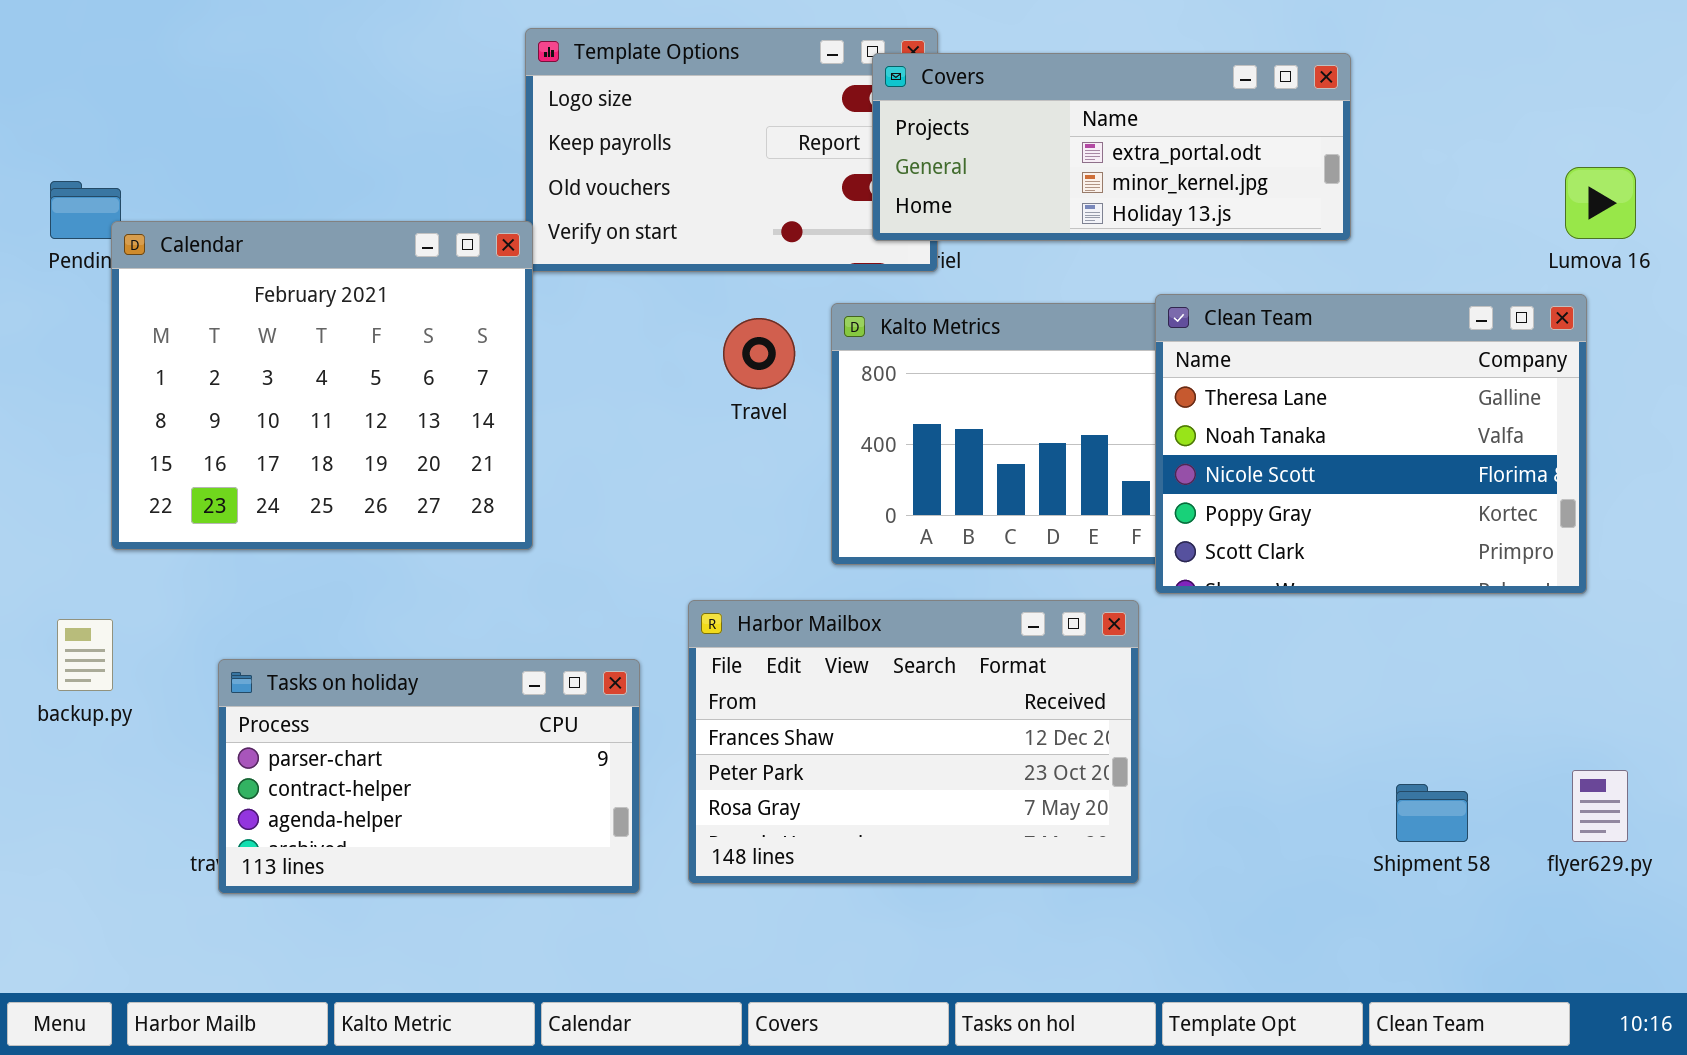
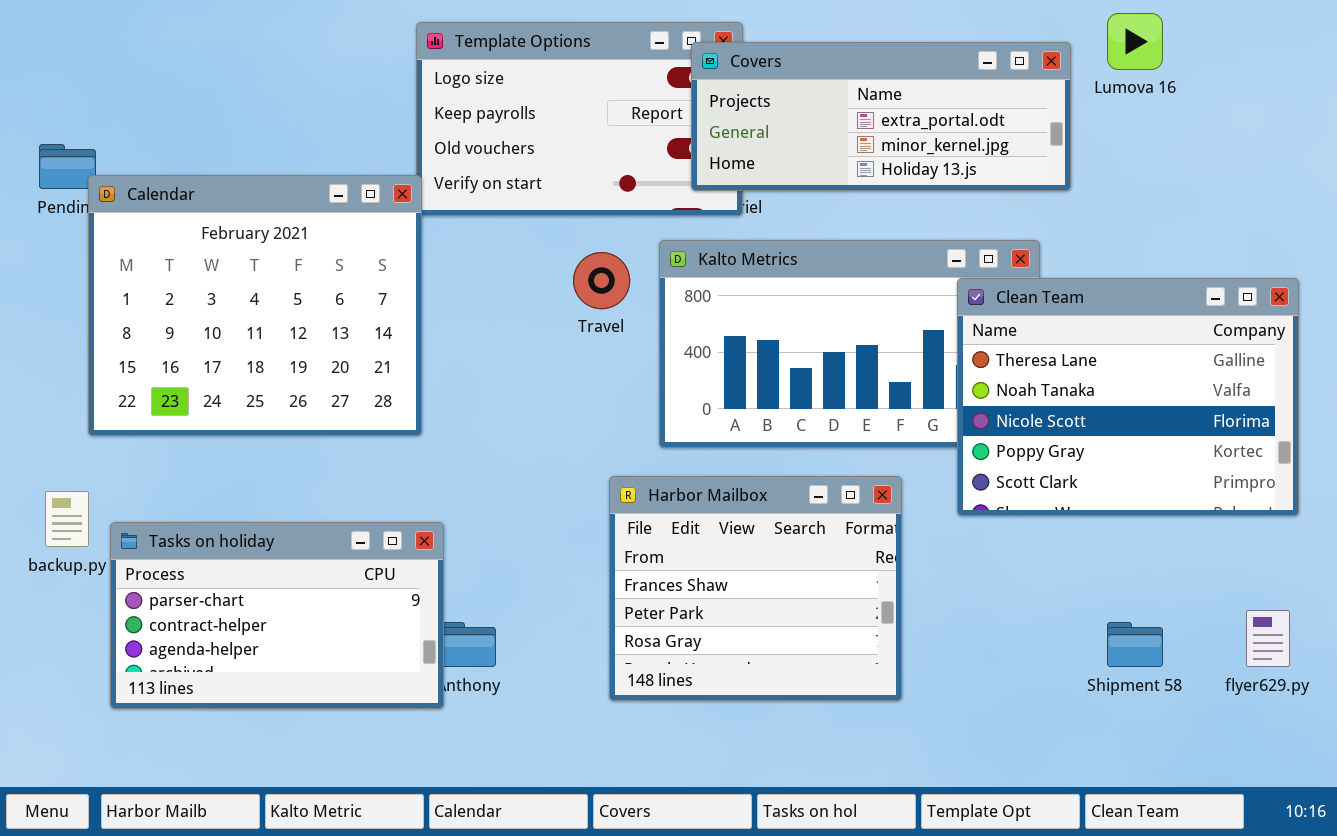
Lumova 16: [1565,167,1636,239] -> [1107,13,1163,70], moved
Clean Team: [1155,294,1587,594] -> [957,278,1299,516], moved
Harbor Mailbox: [688,600,1139,884] -> [609,476,902,701], resized
Tasks on holiday: [218,659,640,894] -> [110,522,444,709], moved

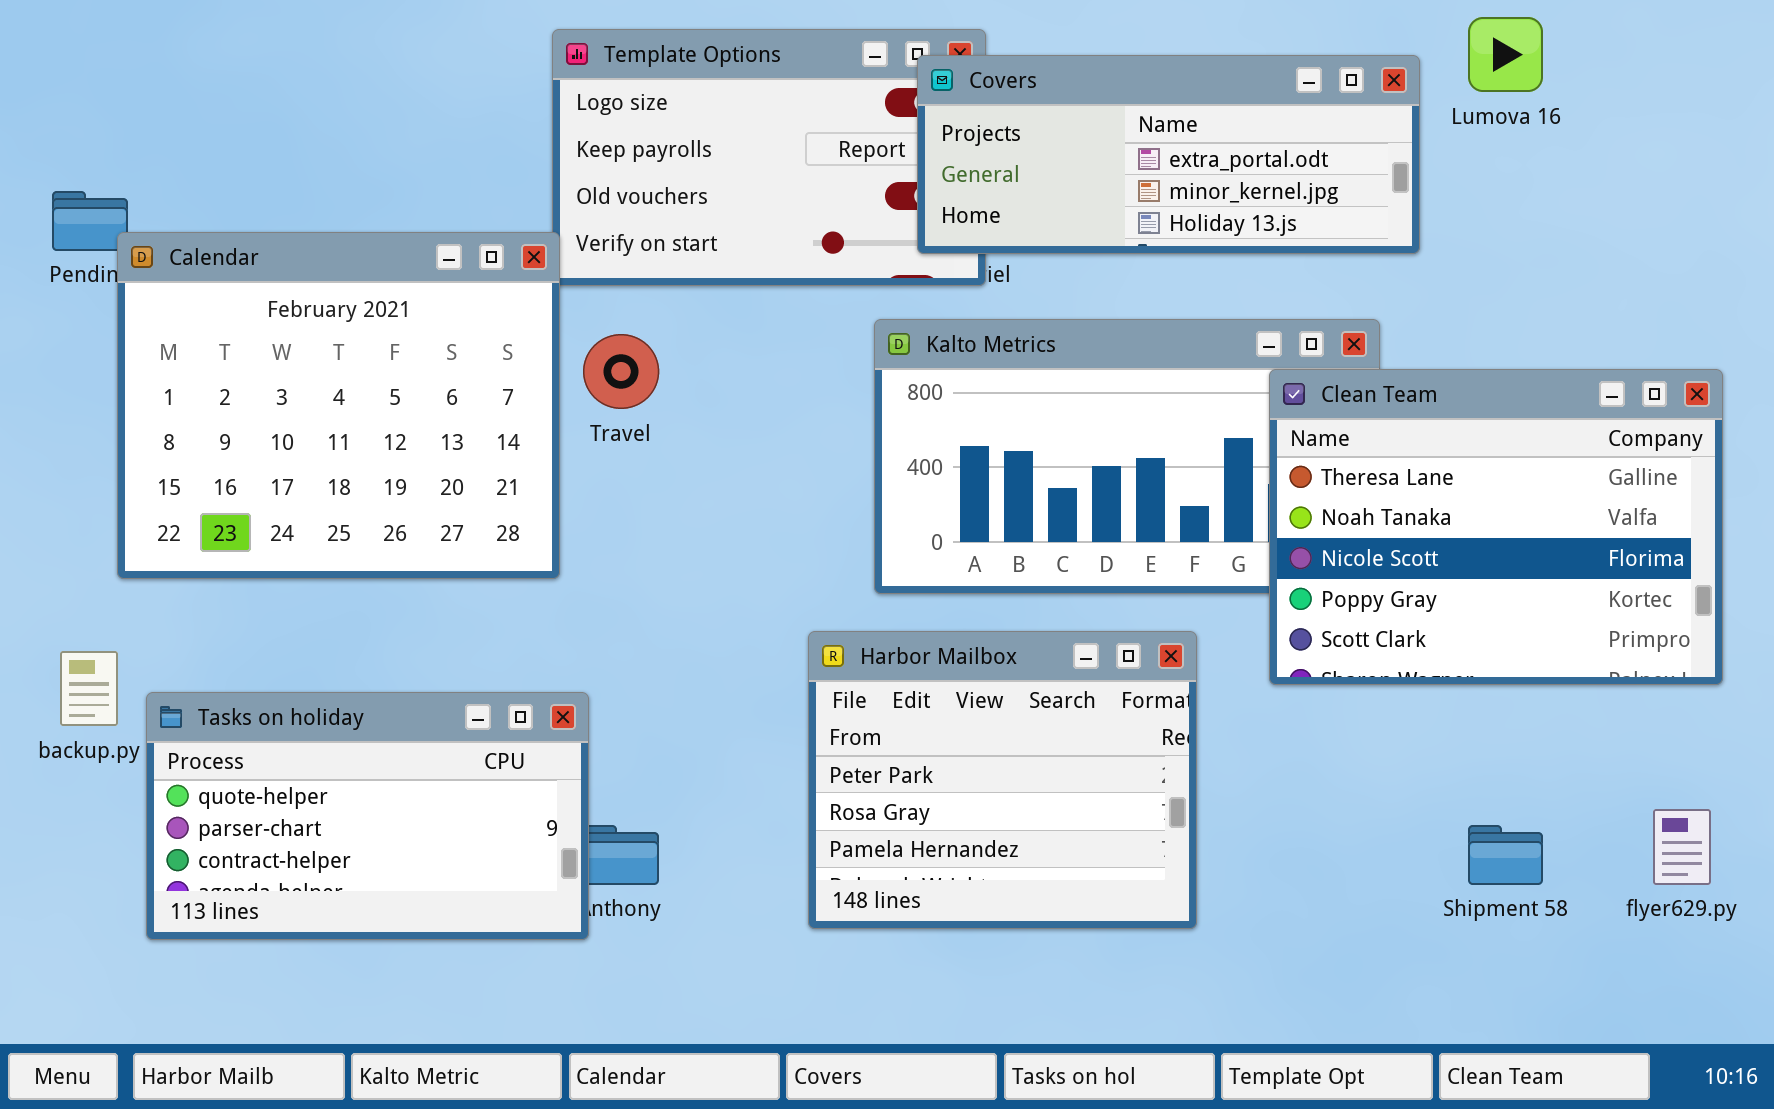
Travel: [573,252,630,309] -> [583,334,659,409], moved
Harbor Mailbox: [609,476,902,701] -> [808,631,1197,929], scrolled down 1 row
Tasks on holiday: [110,522,444,709] -> [146,692,589,940], scrolled up 1 row

